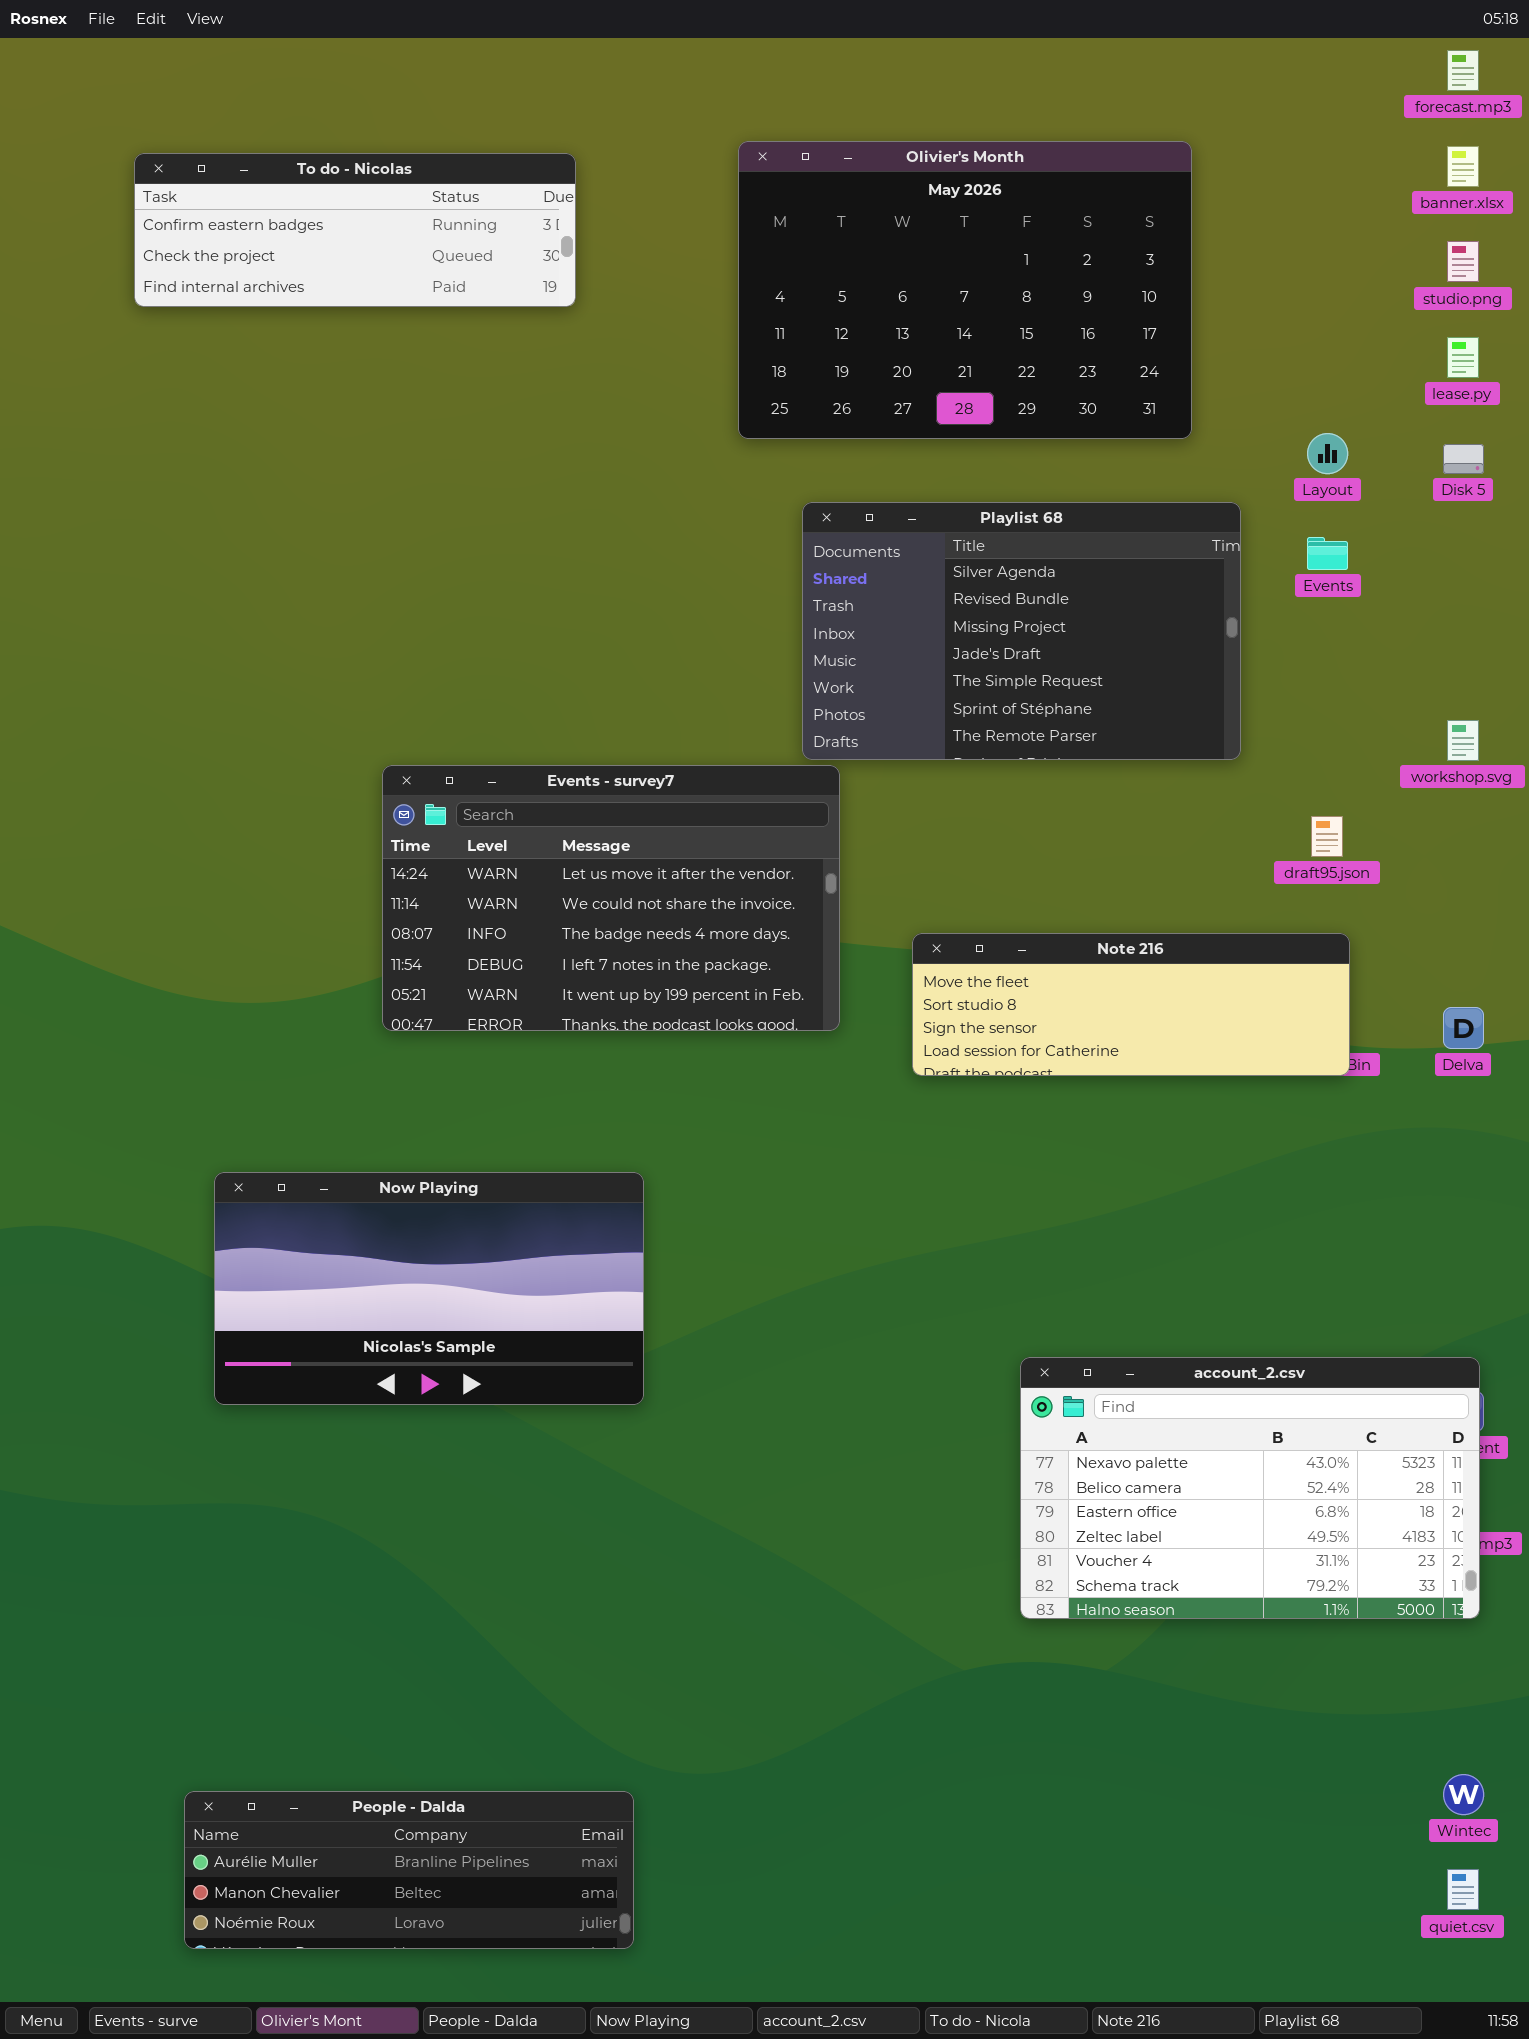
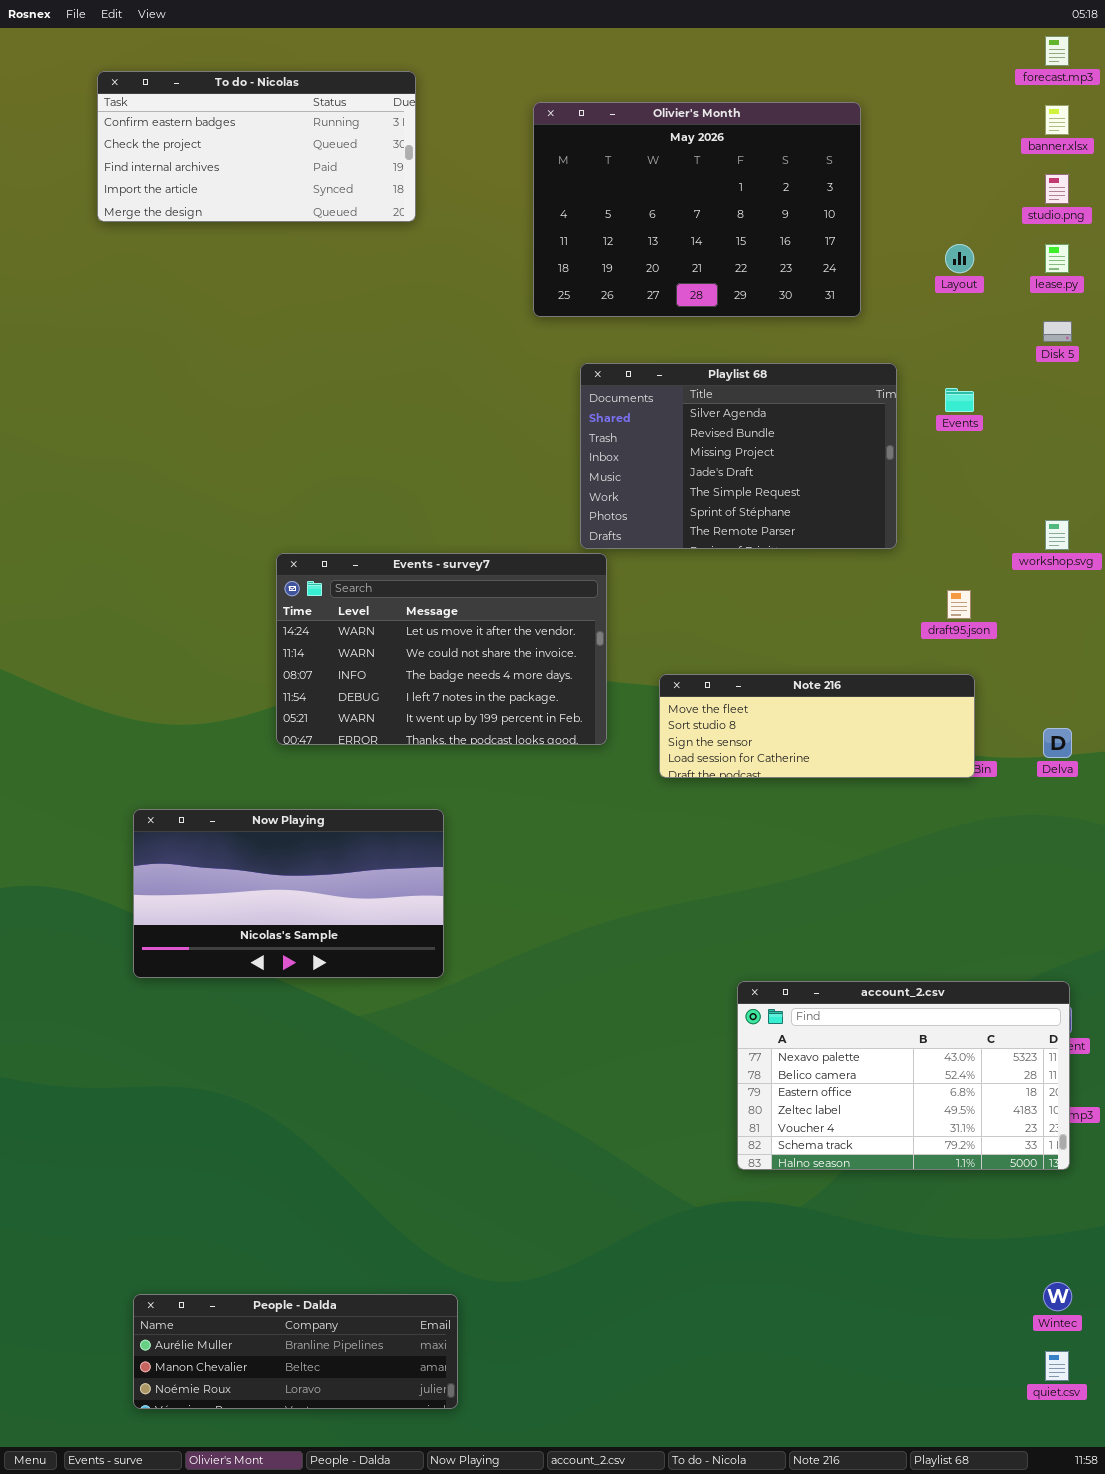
To do - Nicolas: [134,153,576,307] -> [97,71,416,222], resized
Layout: [1307,433,1348,474] -> [945,244,974,273], moved
Now Playing: [214,1172,644,1405] -> [133,809,444,978], moved

